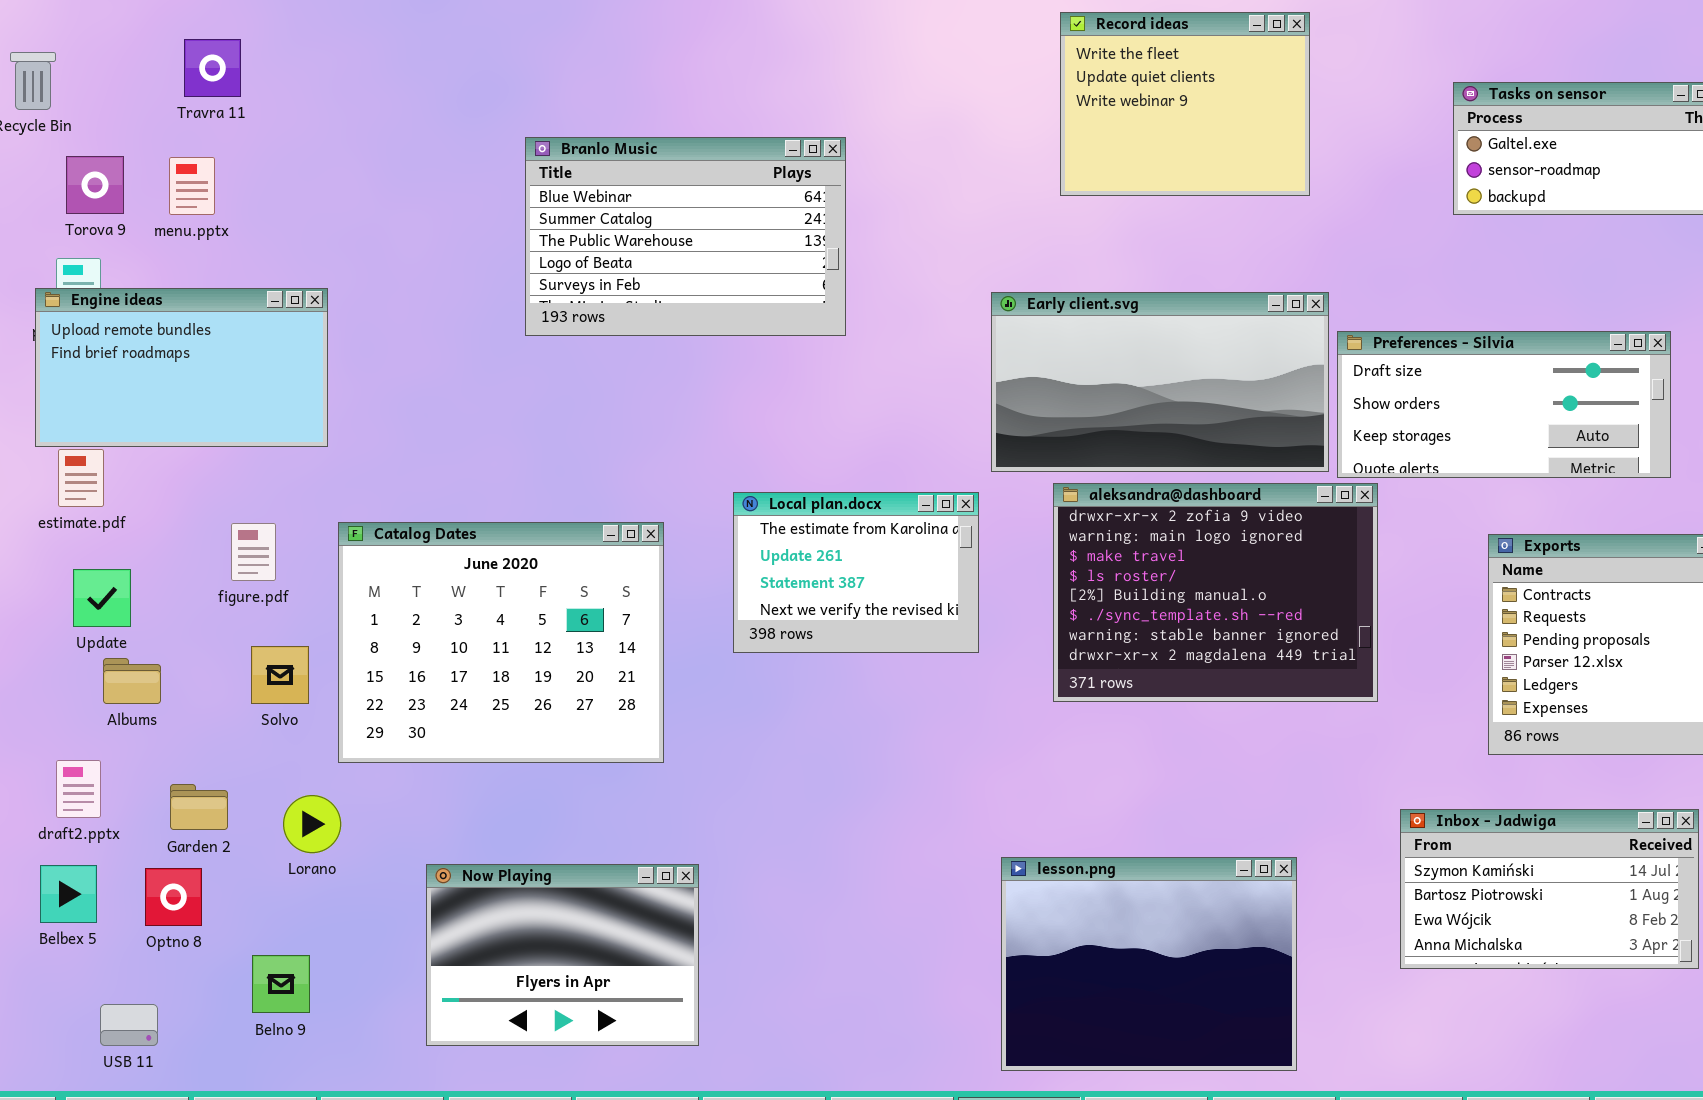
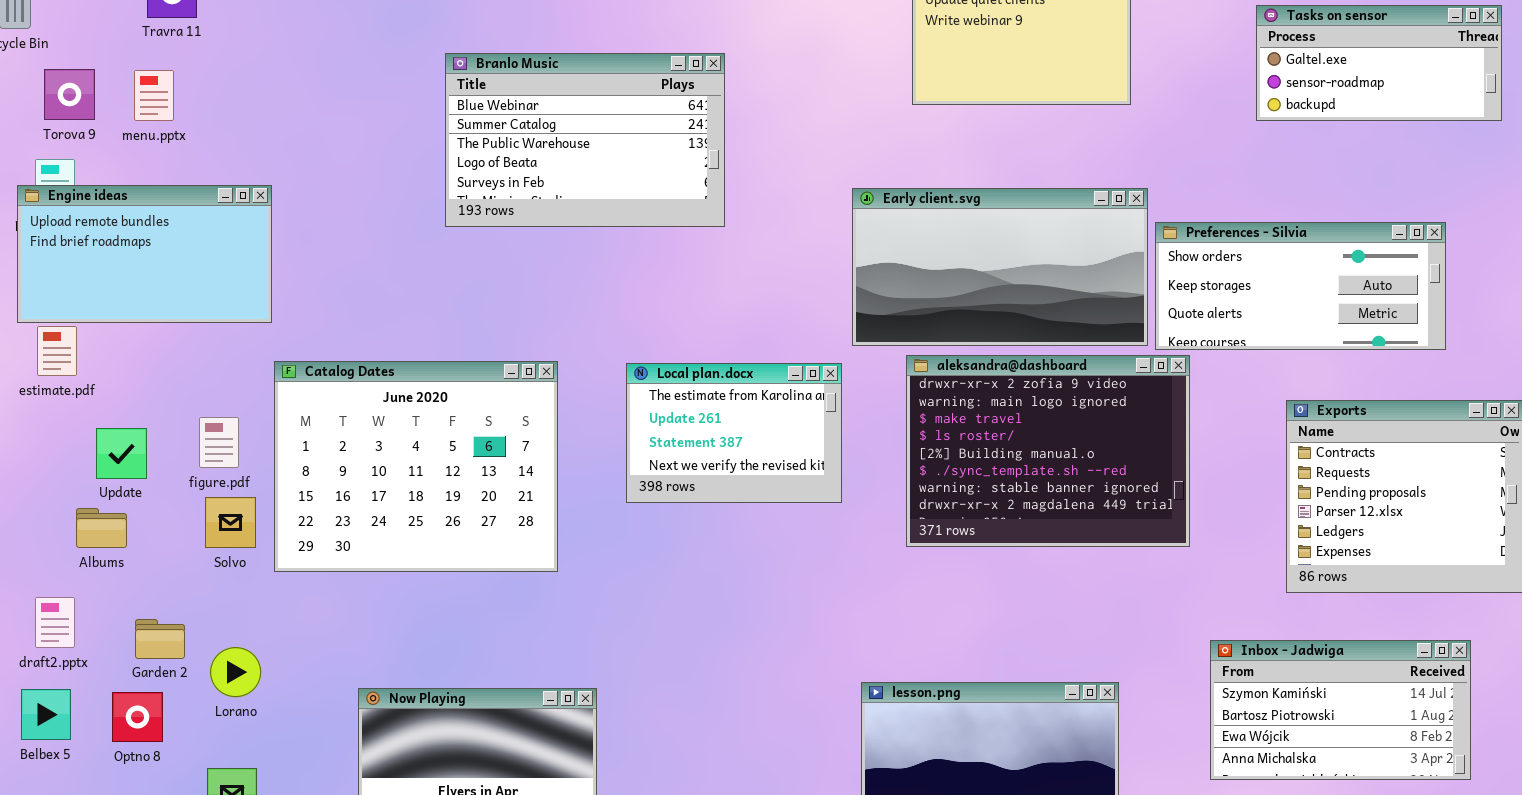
Preferences - Silvia: [1337,331,1671,478] -> [1155,222,1446,350], scrolled down 1 row
Catalog Dates: [338,522,664,763] -> [274,361,558,572], moved
figure.pdf: [231,523,276,581] -> [199,417,239,468], moved
Update: [73,569,131,627] -> [96,428,147,479], moved
Lorano: [283,795,341,853] -> [210,647,261,697], moved

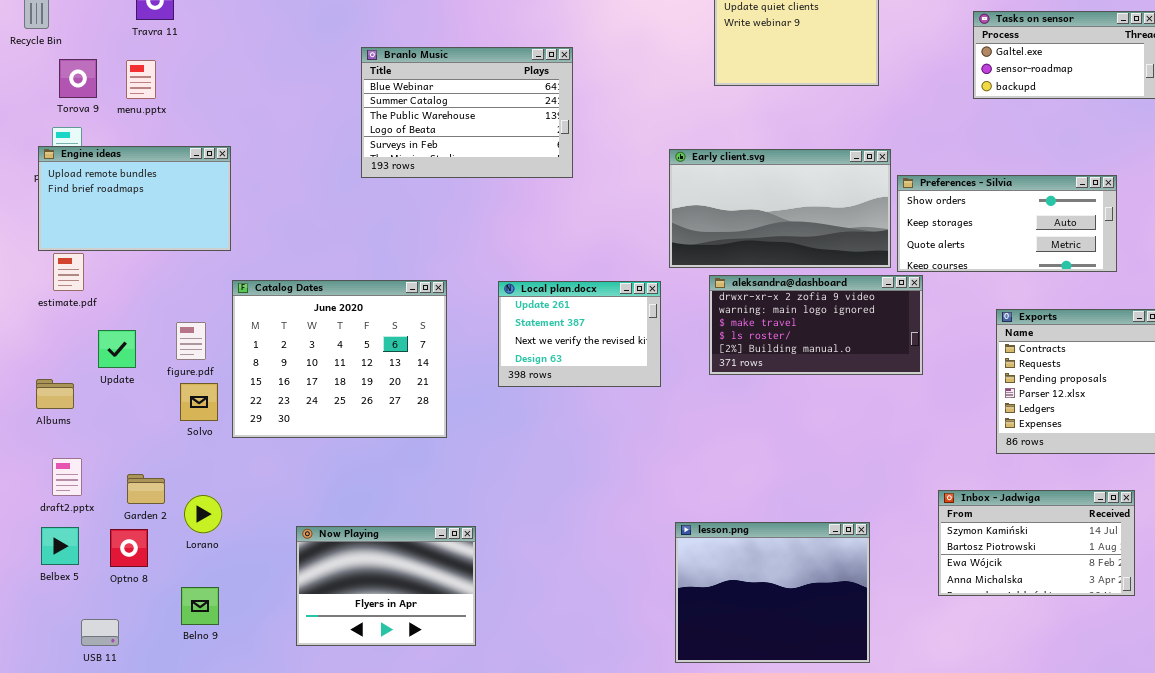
aleksandra@dashboard: [906,355,1190,547] -> [709,275,923,375], resized
Local plan.docx: [626,363,842,503] -> [498,281,661,387], scrolled down 1 row
Albums: [76,508,127,548] -> [36,379,74,409], moved

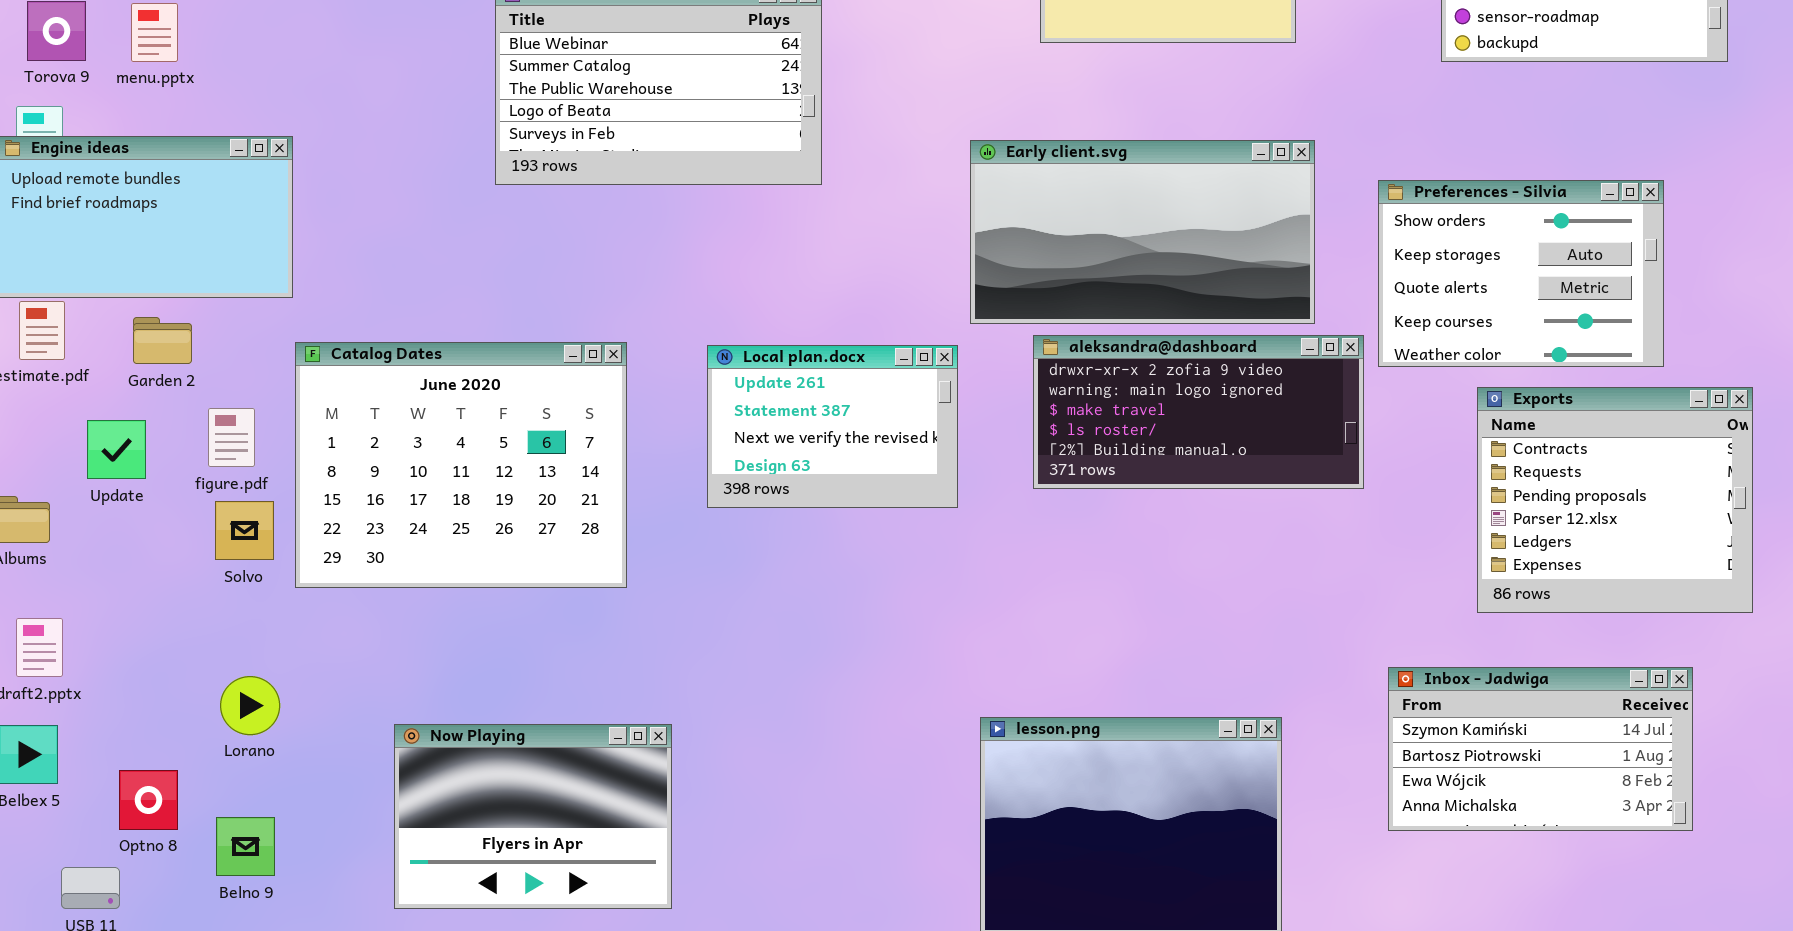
Preferences - Silvia: [897,175,1117,272] -> [1378,180,1664,367], resized
Garden 2: [127,474,165,504] -> [133,317,192,364], moved
Optno 8: [110,529,148,567] -> [119,770,178,830], moved

